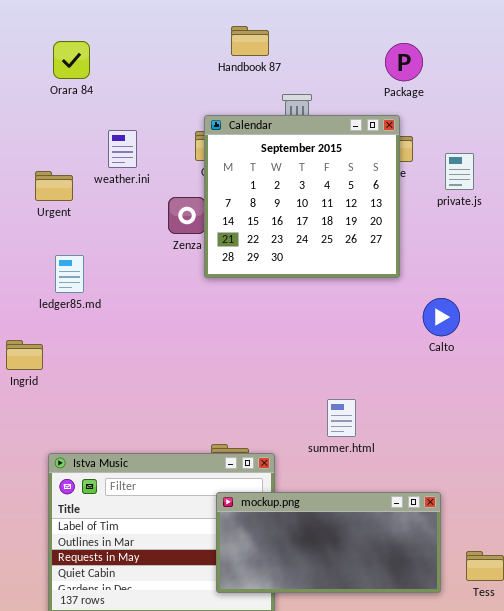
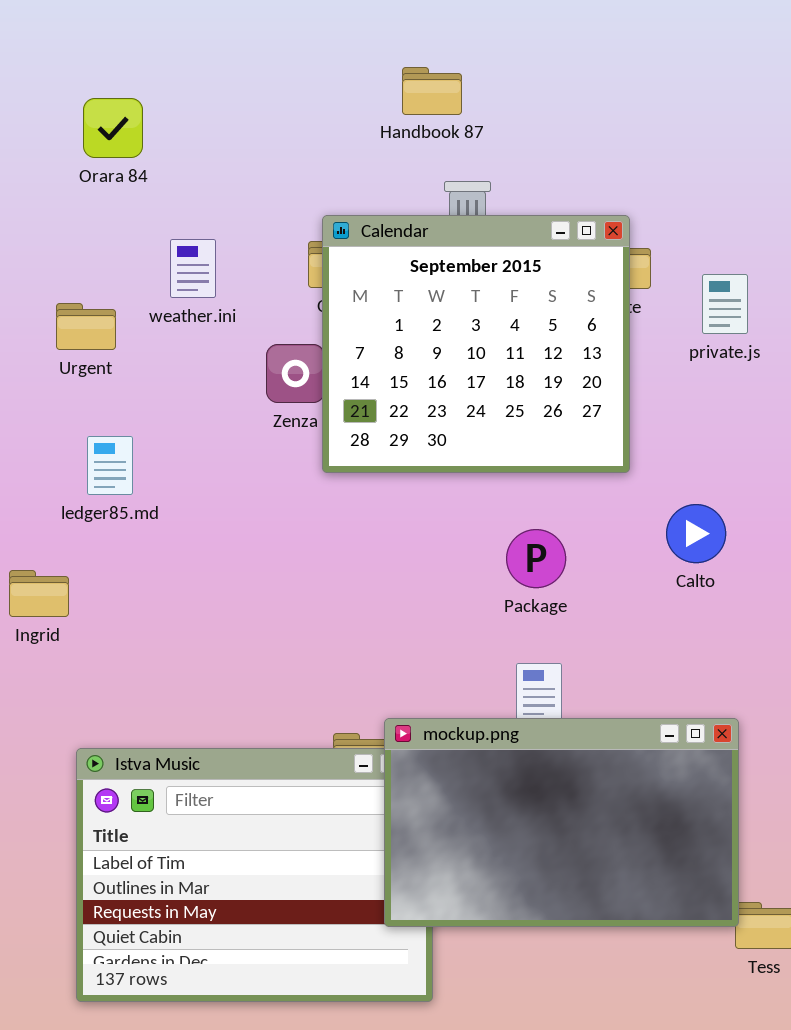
Handbook 87: [231,26,269,56] -> [402,67,462,115], moved
Package: [385,43,423,81] -> [506,529,566,588], moved
mockup.png: [216,492,441,593] -> [384,718,739,927], moved, resized

